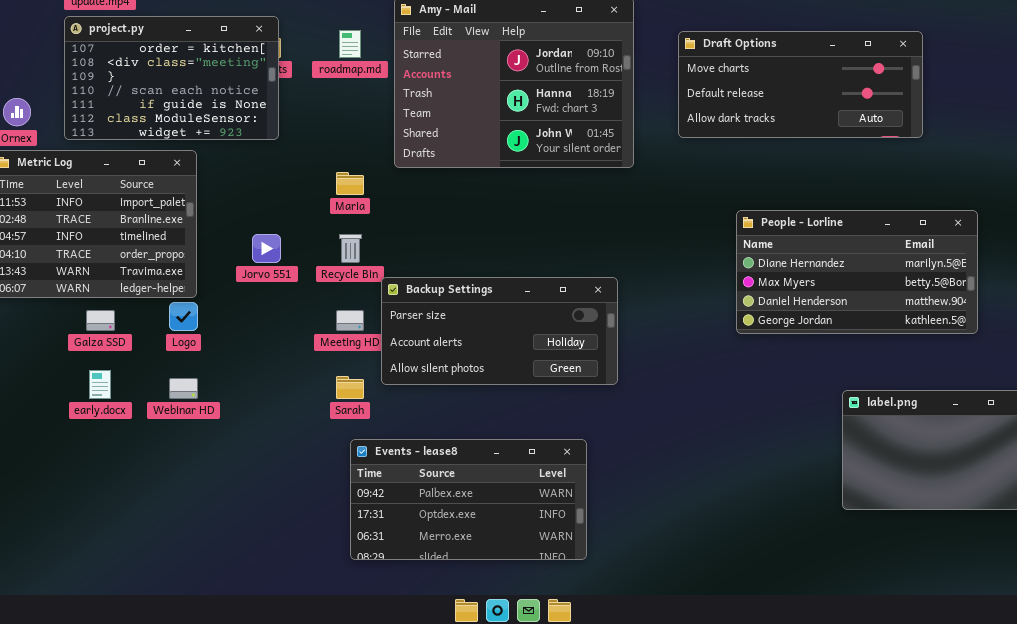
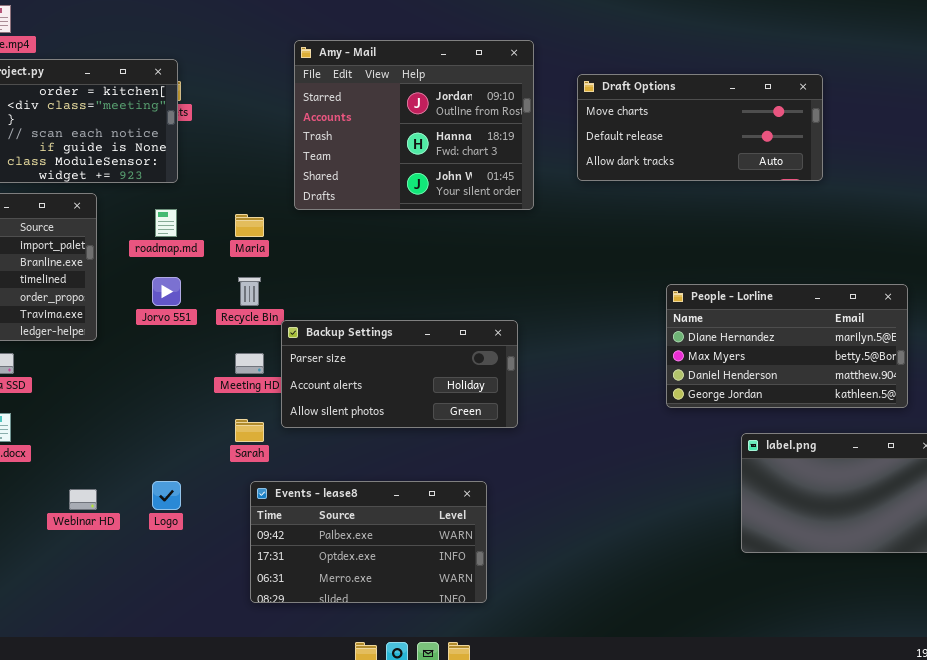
roadmap.md: [339,30,361,58] -> [155,209,177,237], moved
People - Lorline: [736,210,978,334] -> [666,284,908,408], moved
Logo: [169,302,198,331] -> [152,481,181,510], moved
Webinar HD: [169,378,198,399] -> [69,489,97,510], moved

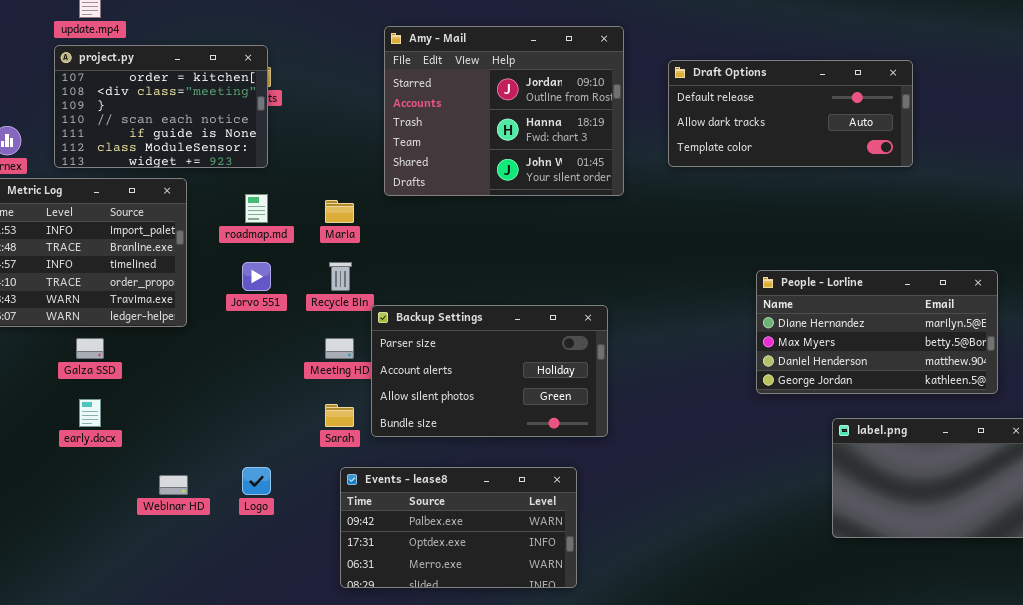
Draft Options: [577,74,823,181] -> [668,60,913,167], scrolled down 1 row
Backup Settings: [281,320,518,428] -> [371,305,608,437], resized

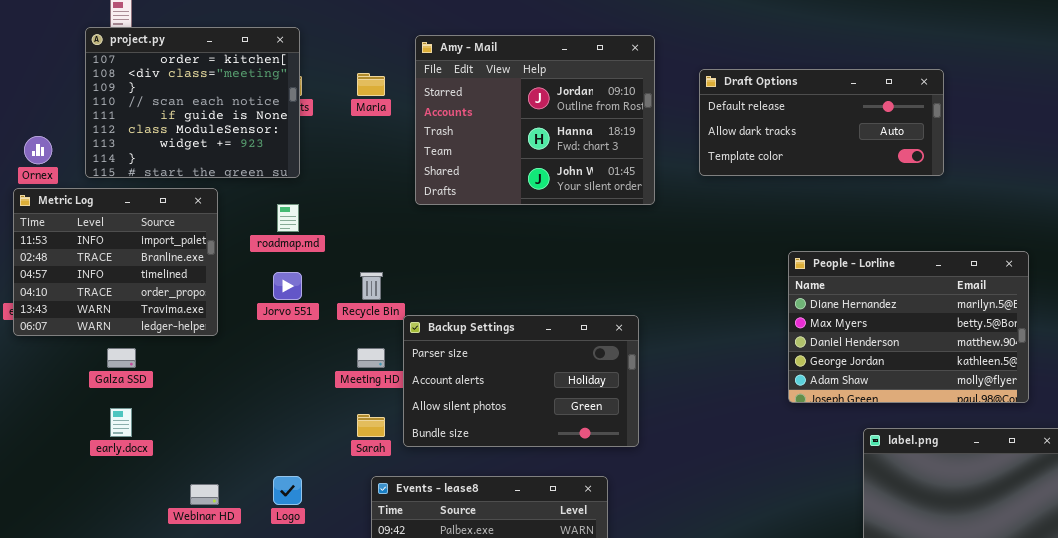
project.py: [54,45,268,168] -> [85,27,300,178], resized
Maria: [325,200,354,223] -> [357,73,385,96], moved
People - Lorline: [756,270,998,394] -> [788,251,1029,403], resized

